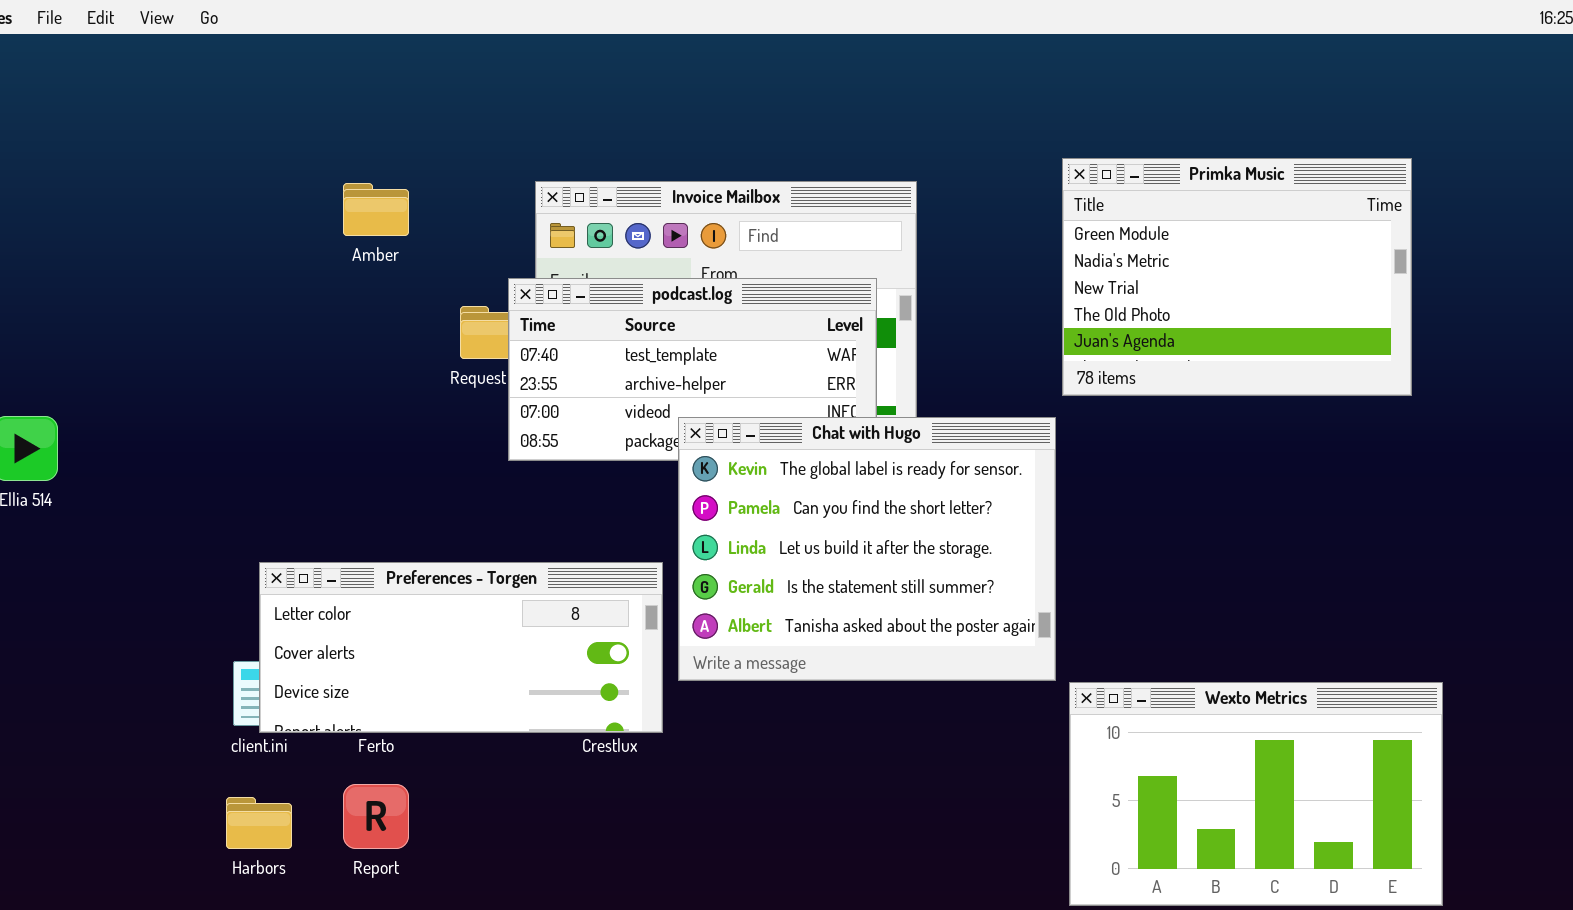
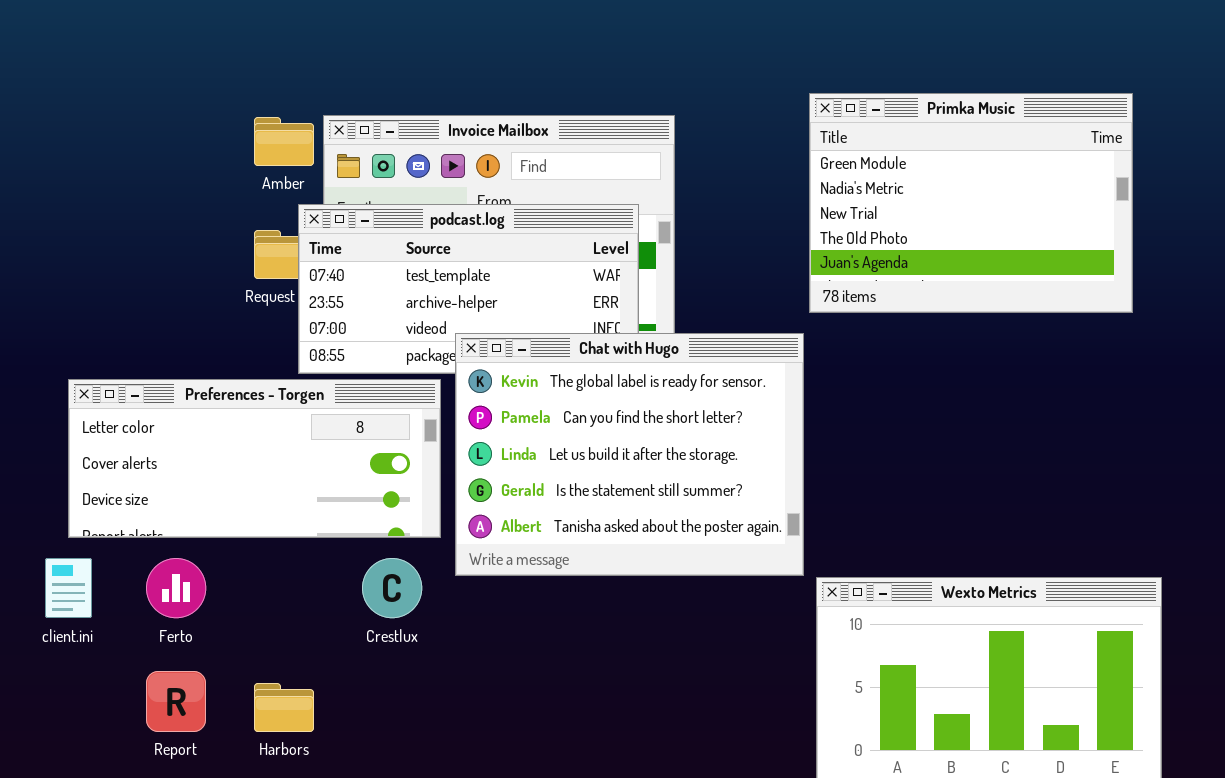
Amber: [343,183,409,236] -> [254,117,314,166], moved
Preferences - Torgen: [259,562,663,733] -> [68,379,441,538], moved
Harbors: [226,797,292,849] -> [254,683,314,732], moved

